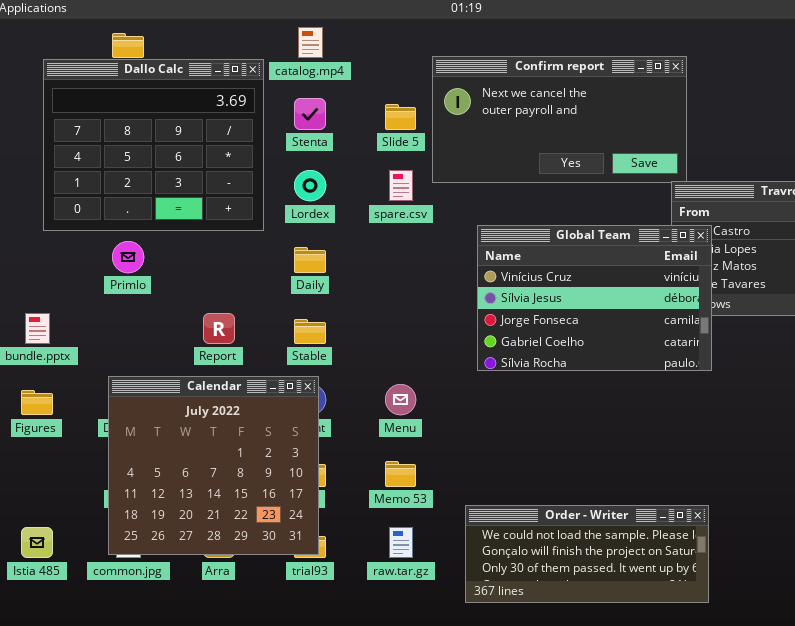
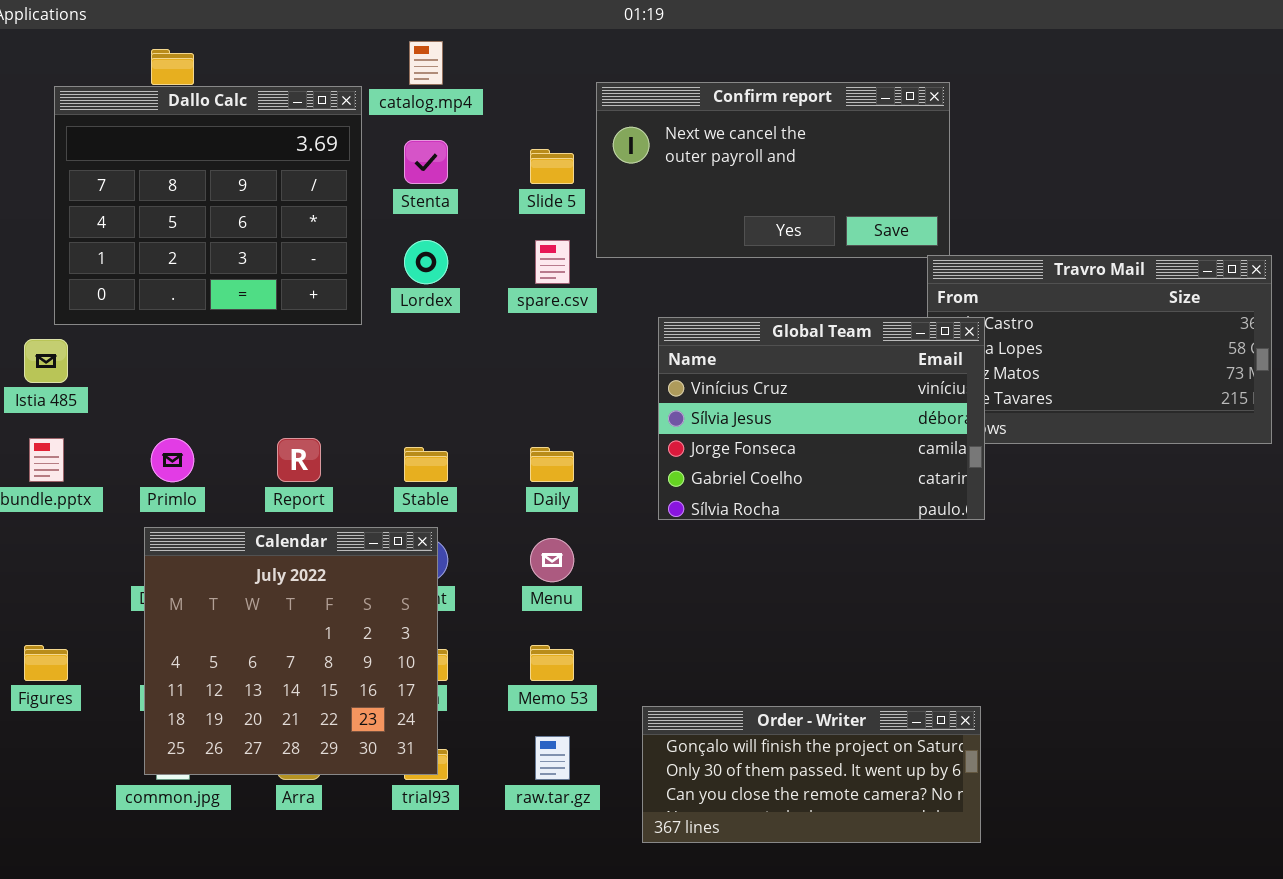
Primlo: [112,241,144,273] -> [151,438,194,482], moved
Daily: [294,247,326,273] -> [530,447,574,482], moved
Figures: [21,390,53,415] -> [24,645,68,681], moved
Order - Writer: [465,505,709,603] -> [642,706,981,843], scrolled down 1 row
Istia 485: [21,527,53,558] -> [24,339,68,383], moved

